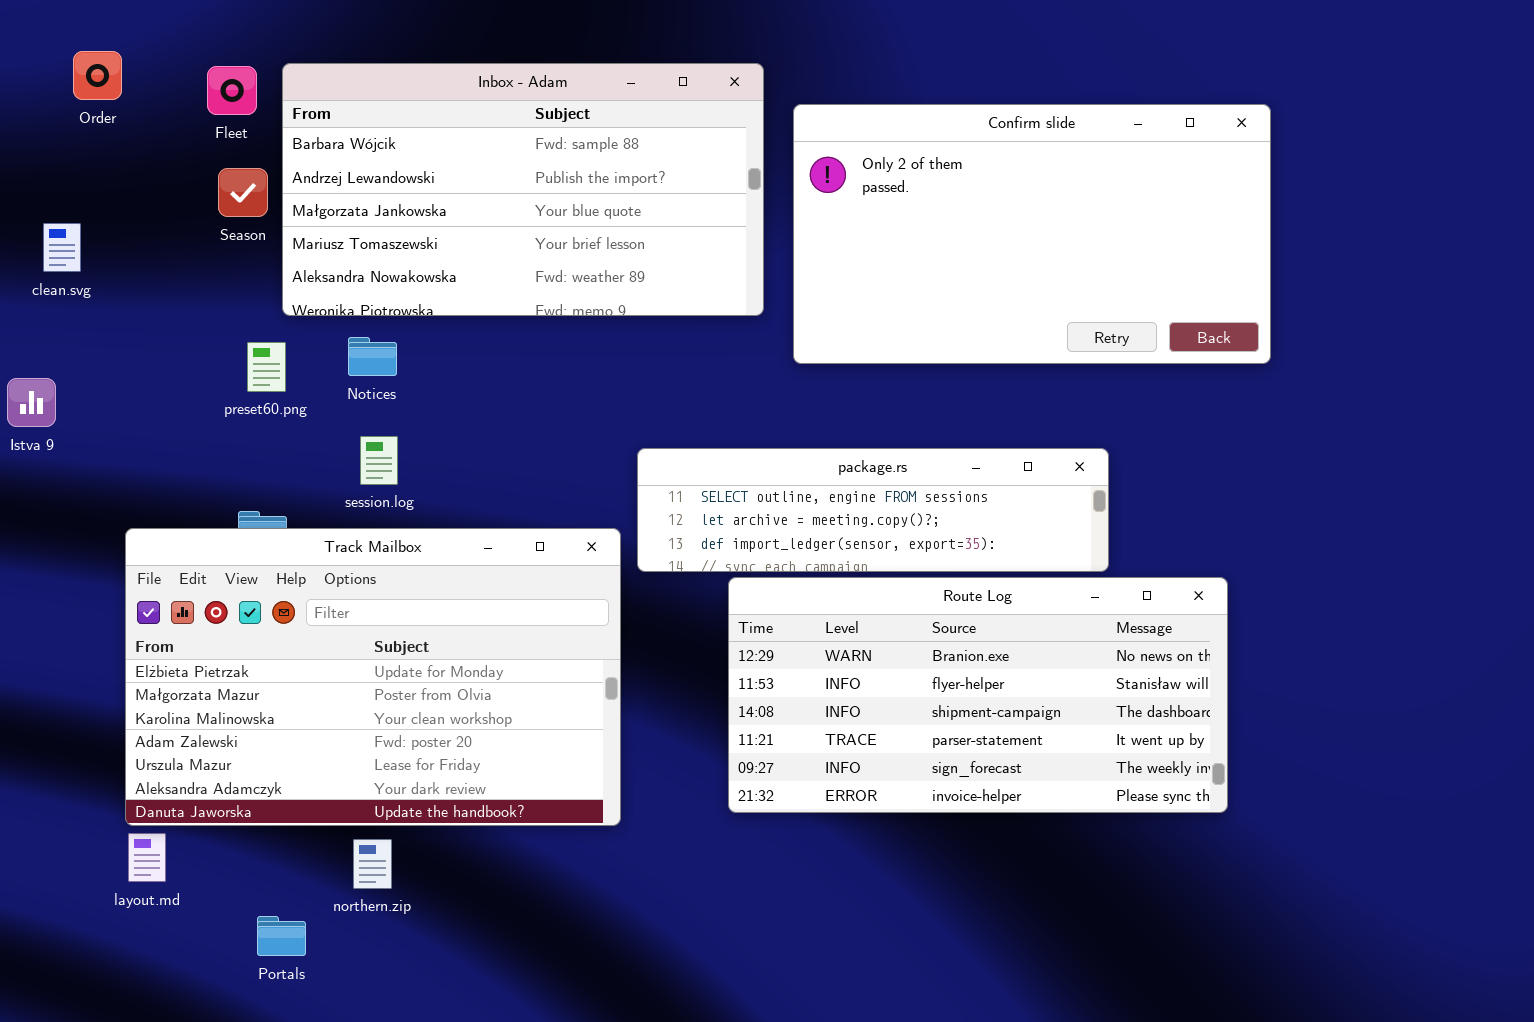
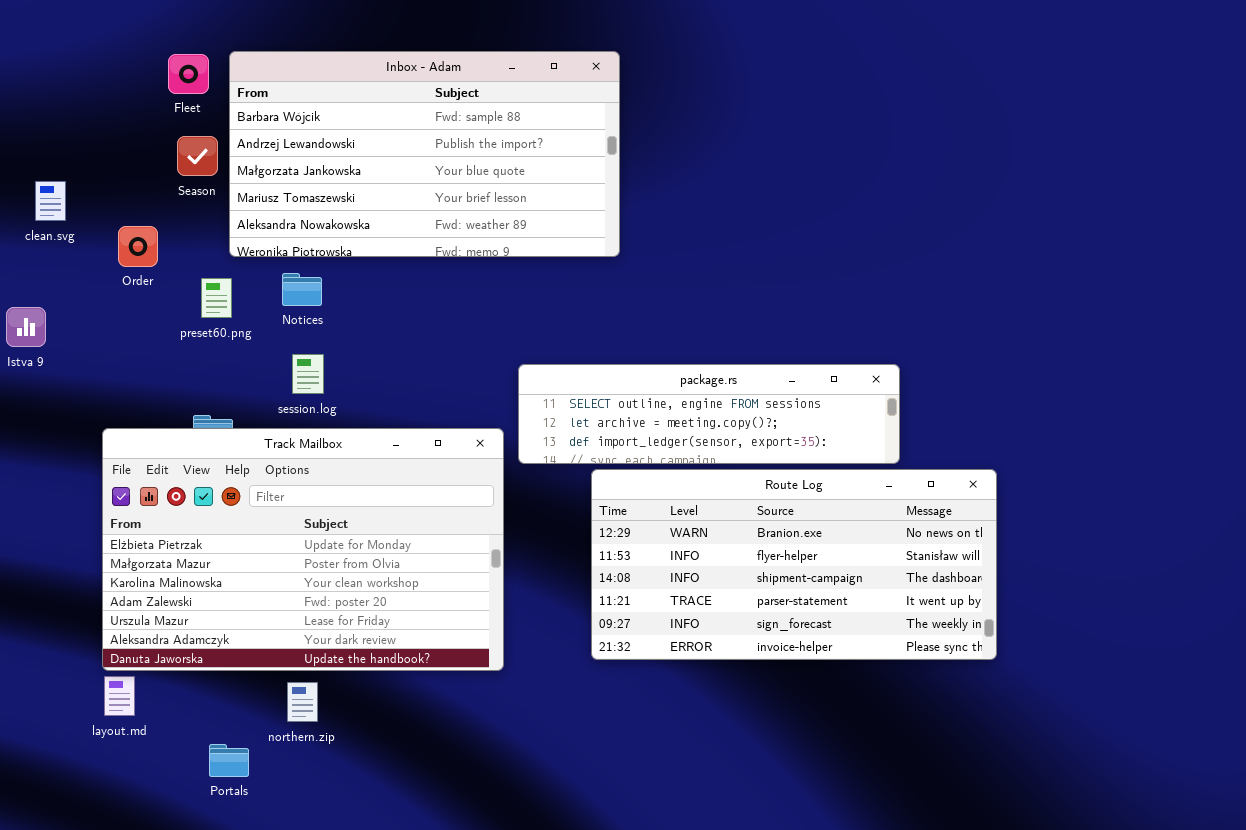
Order: [73,51,122,100] -> [118,226,158,267], moved
Confirm slide: [793,104,1271,364] -> none, closed

